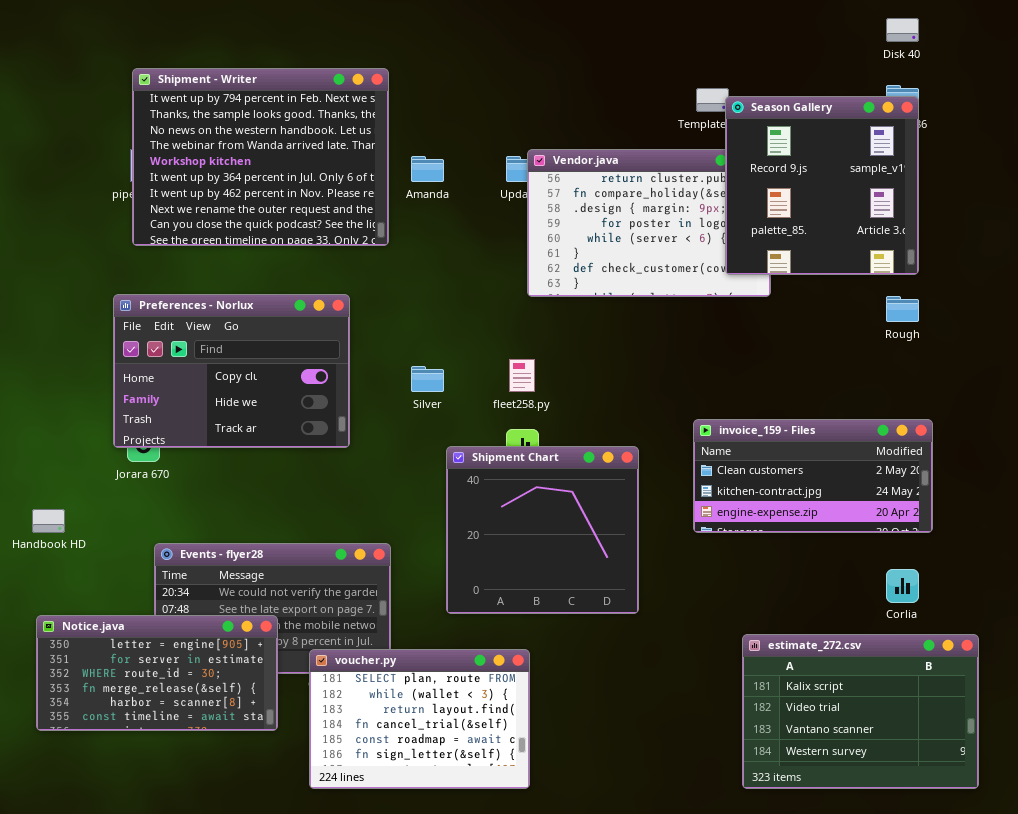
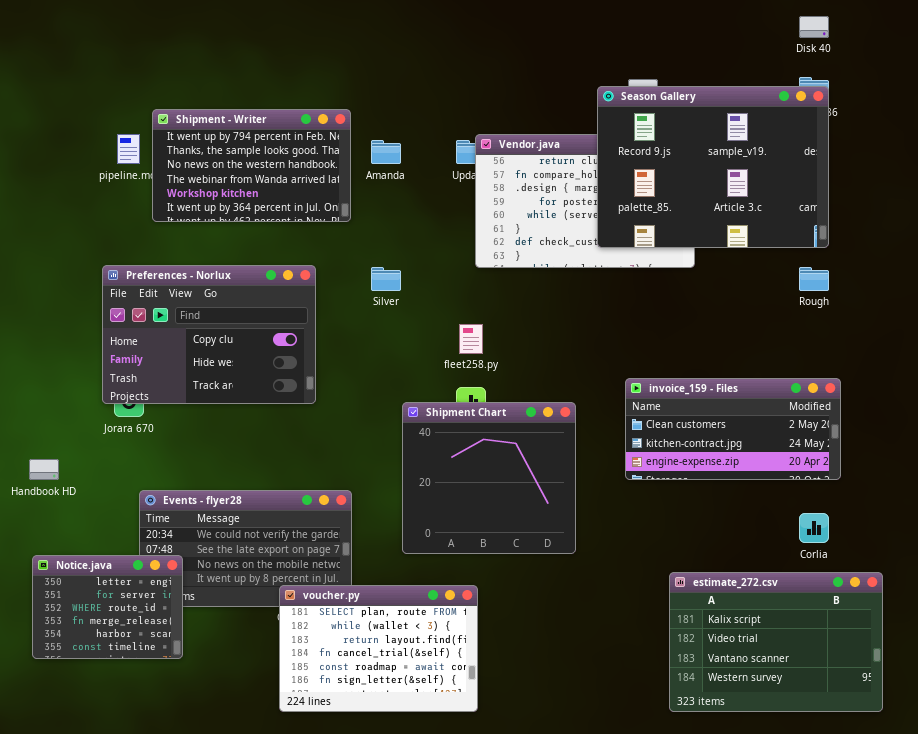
Shipment - Writer: [132,68,389,246] -> [152,109,351,222], resized
Season Gallery: [725,96,919,275] -> [597,86,829,248], resized
Silver: [411,366,444,392] -> [371,267,401,291], moved
Notice.java: [36,615,278,731] -> [32,555,183,659], resized

